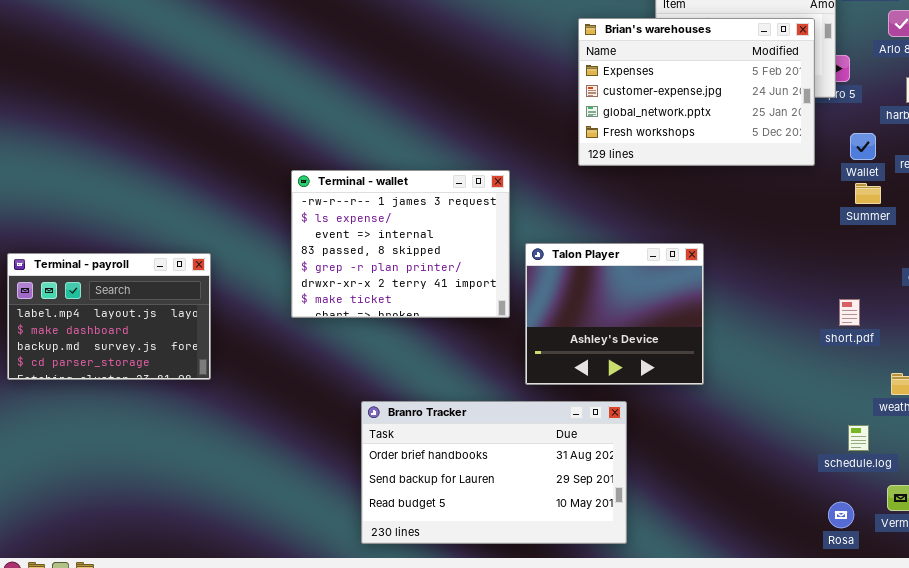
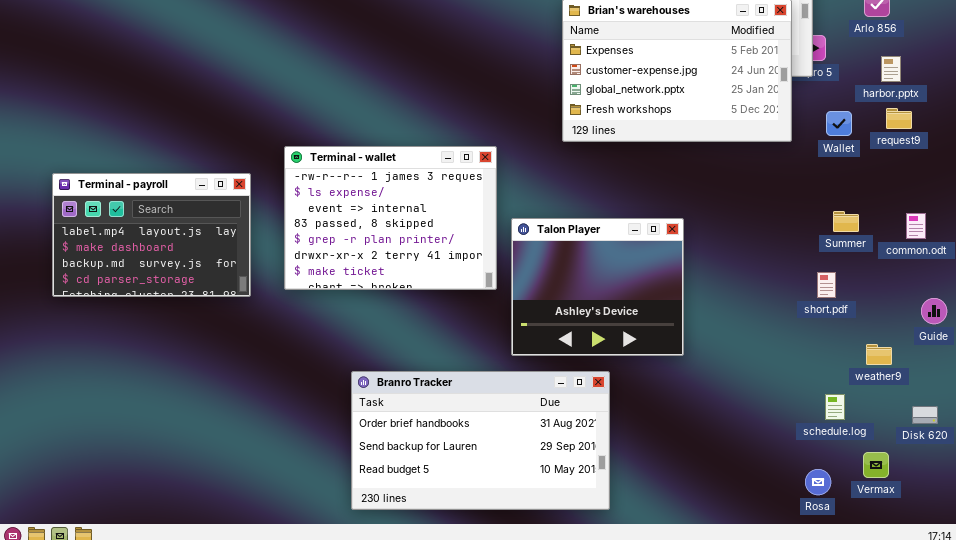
Summer: [855,183,881,204] -> [833,211,859,232], moved
Terminal - payroll: [7,253,211,380] -> [52,173,251,297], moved

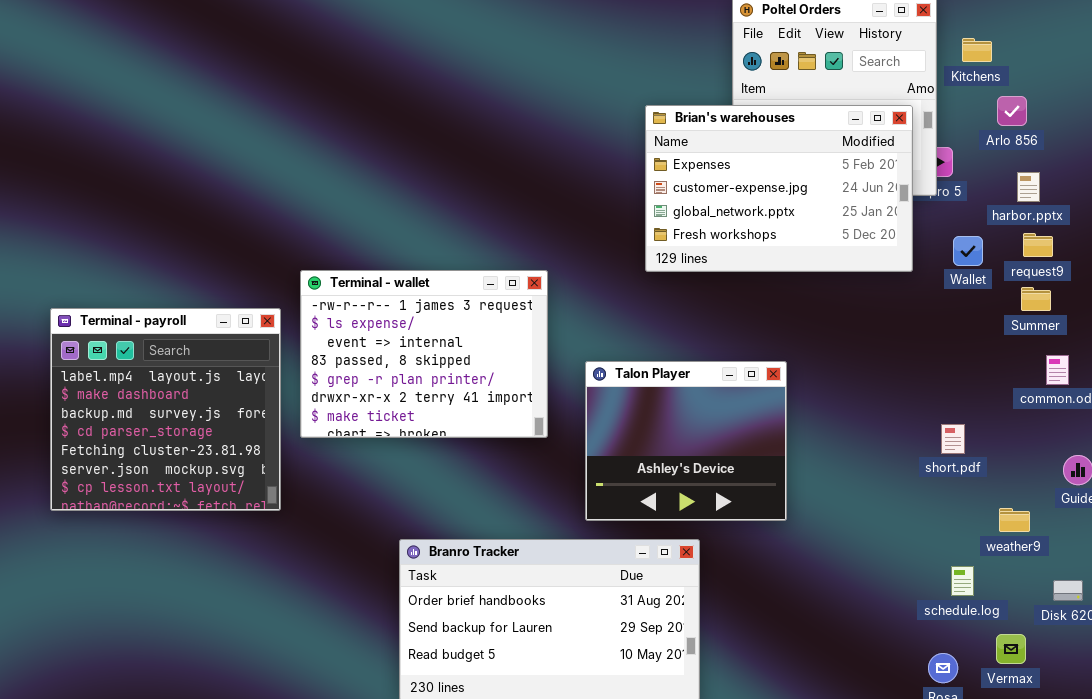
Terminal - wallet: [284,146,497,290] -> [300,270,548,438], moved
Terminal - payroll: [52,173,251,297] -> [50,308,281,511], resized
Summer: [833,211,859,232] -> [1021,287,1051,311], moved

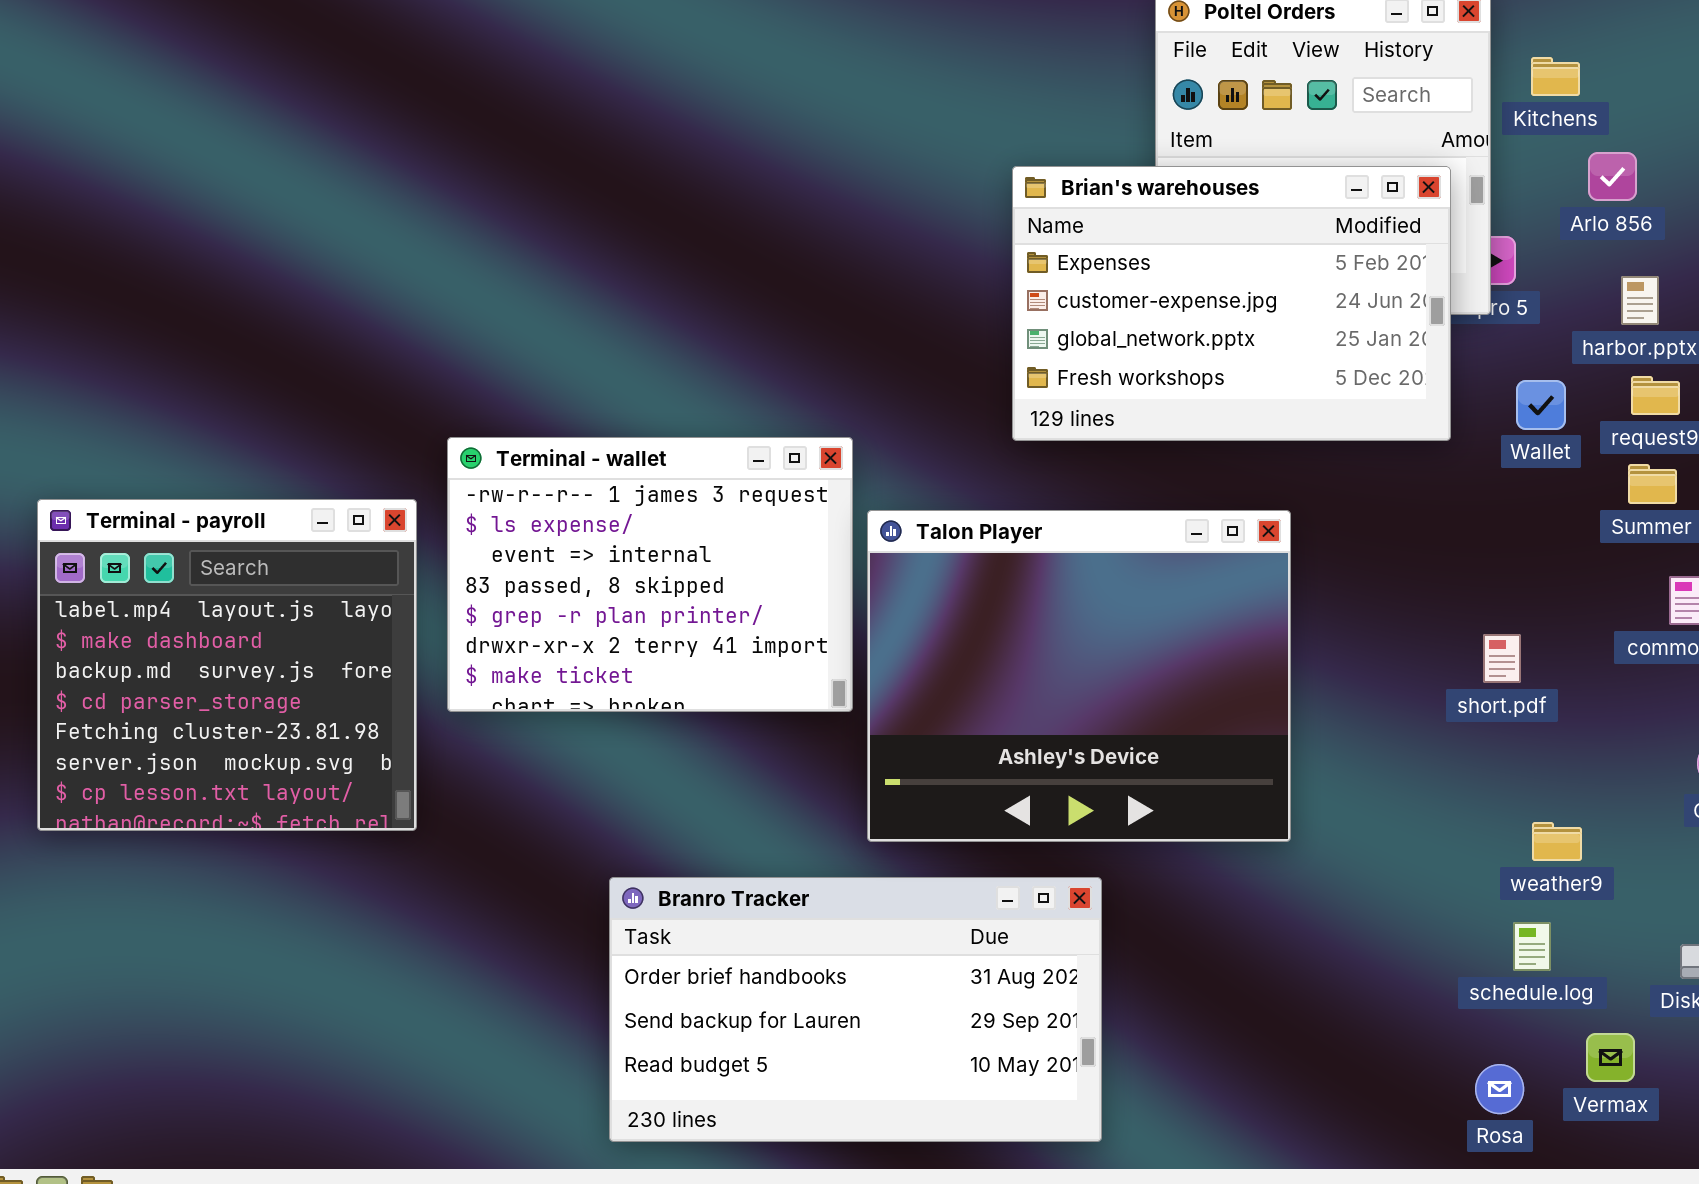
Talon Player: [585,361,787,521] -> [867,510,1291,842], moved, resized
short.pdf: [941,424,965,454] -> [1483,634,1521,683], moved
weather9: [999,508,1030,532] -> [1532,822,1582,861], moved

